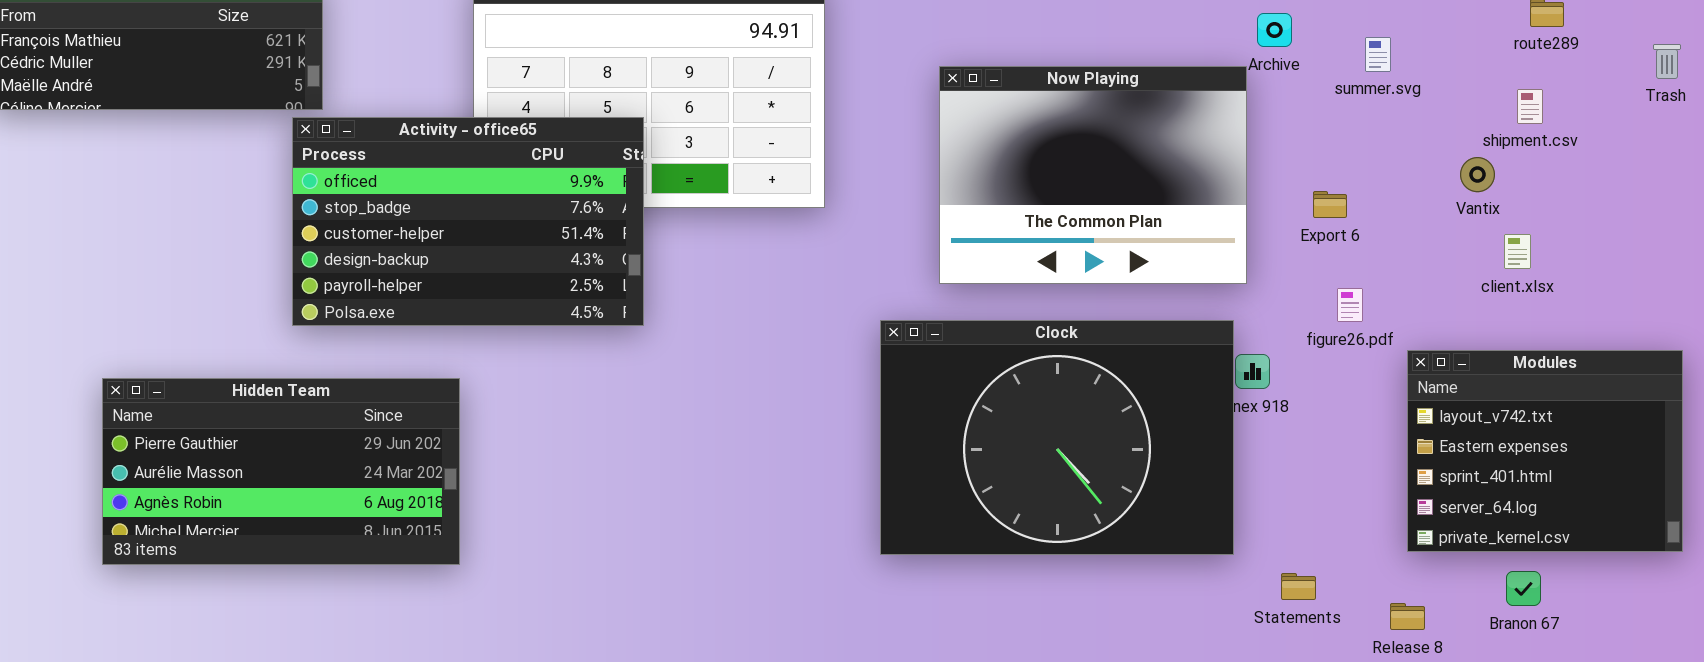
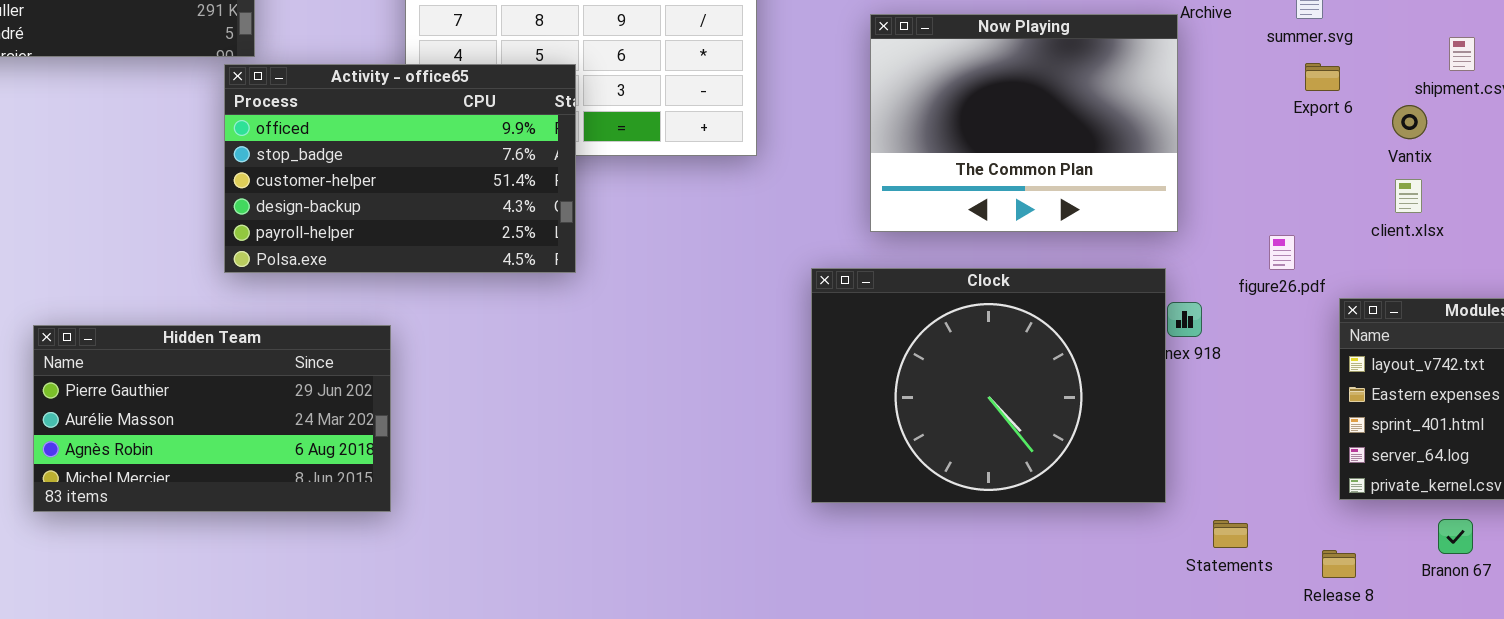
Export 6: [1313,191,1347,218] -> [1305,63,1340,91], moved
client.xlsx: [1504,234,1531,269] -> [1395,179,1422,213], moved

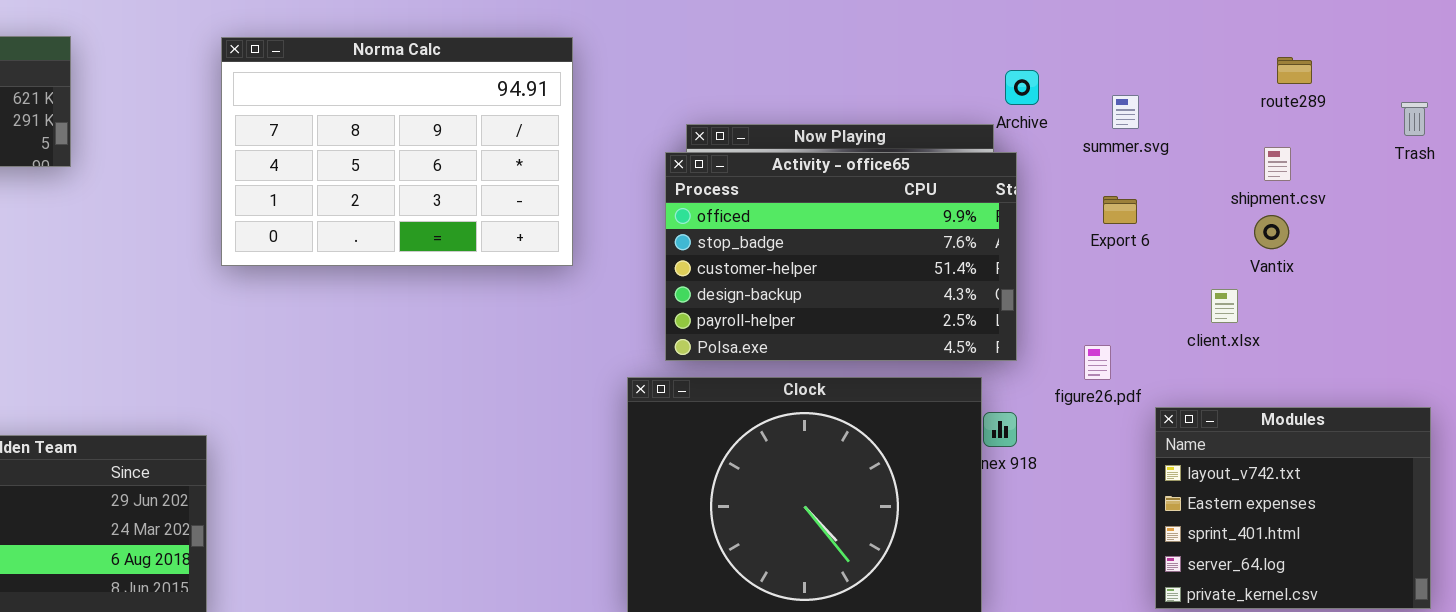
Export 6: [1305,63,1340,91] -> [1103,196,1137,224], moved
Activity - office65: [224,64,576,273] -> [665,152,1017,361], moved
Vantix: [1392,105,1427,139] -> [1254,215,1289,249], moved

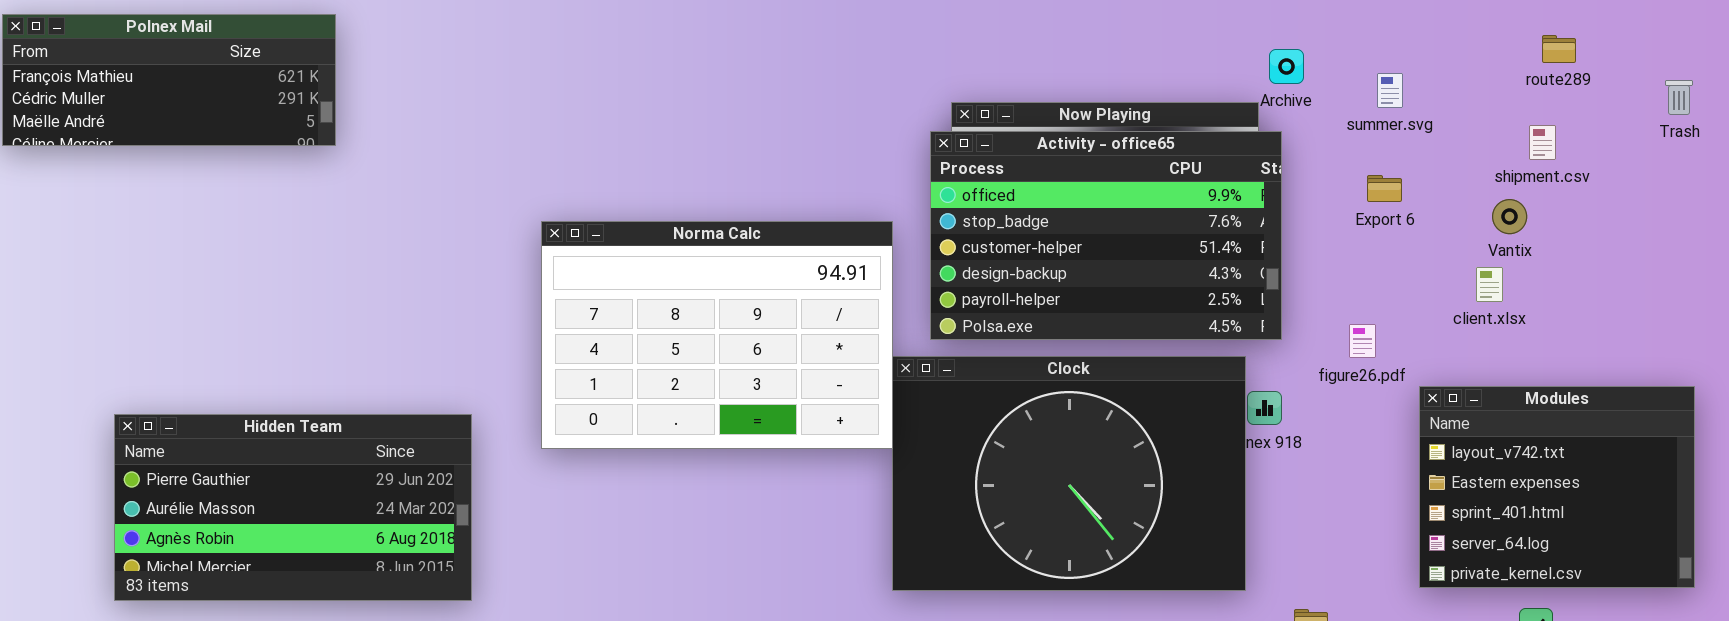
Norma Calc: [221,37,573,266] -> [541,221,893,449], moved
Vantix: [1254,215,1289,249] -> [1492,199,1527,234], moved

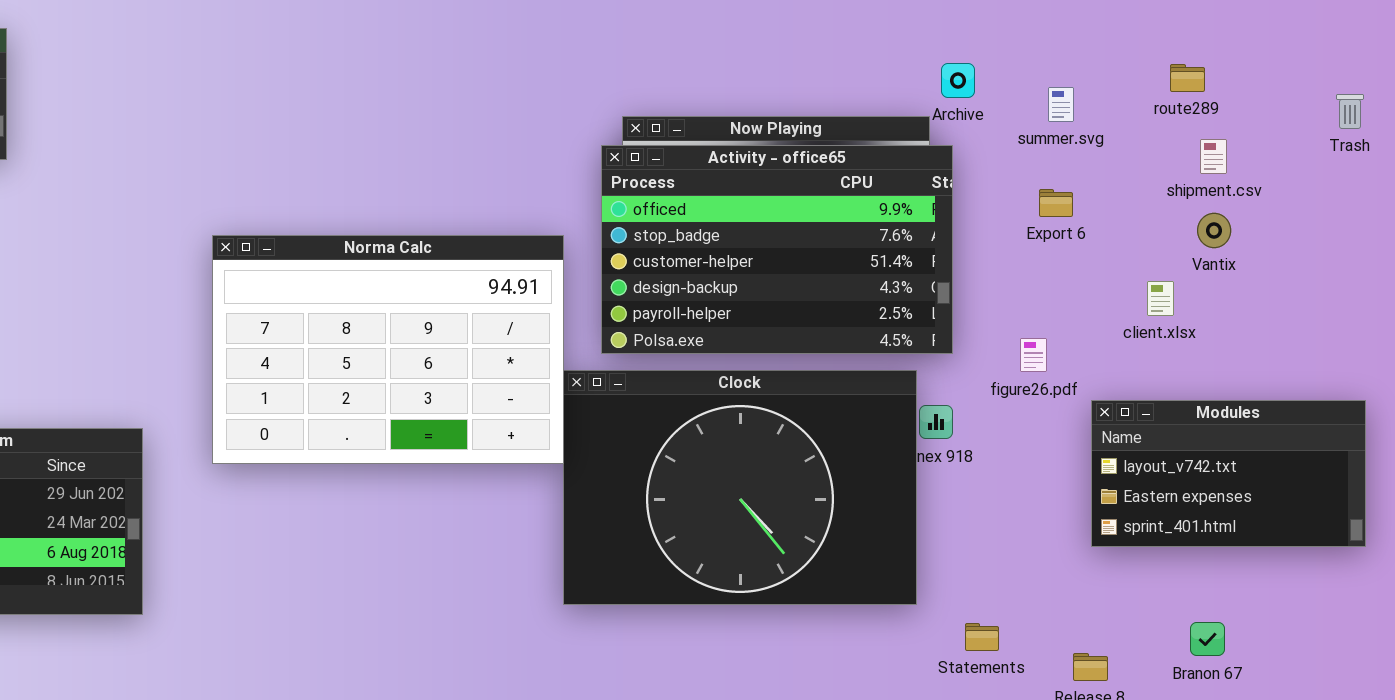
route289: [1542,35,1576,63] -> [1170,64,1205,92], moved
Vantix: [1492,199,1527,234] -> [1197,213,1231,248], moved
Modules: [1419,386,1695,588] -> [1091,400,1366,547], resized

